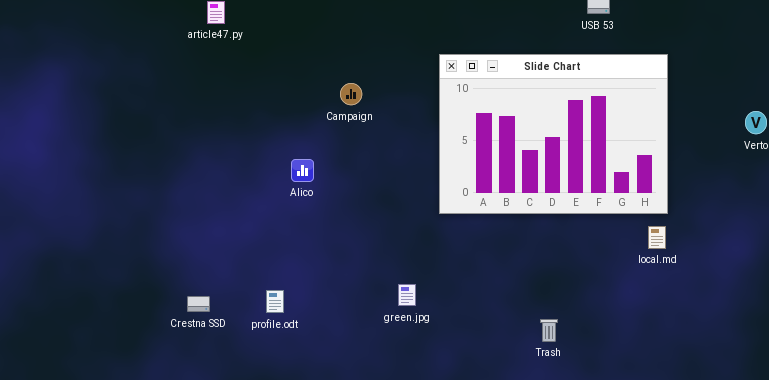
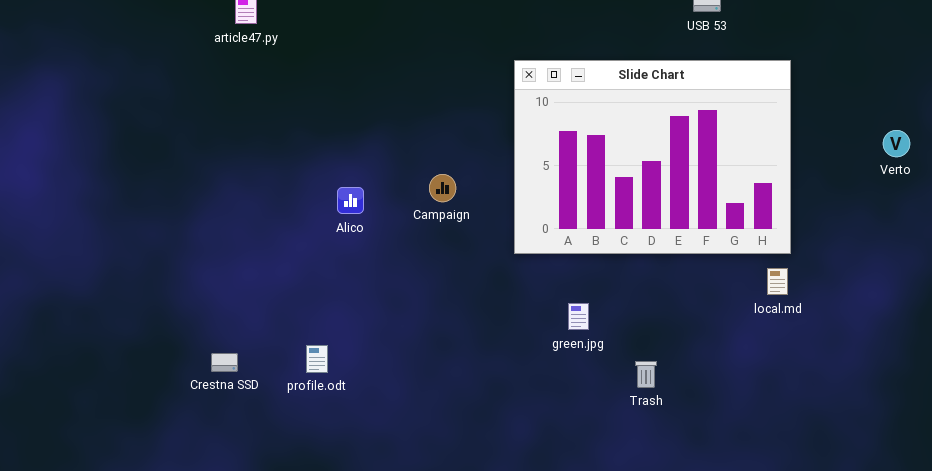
Campaign: [340,83,362,105] -> [429,174,456,202], moved
green.jpg: [398,284,416,306] -> [568,303,589,330], moved
Trash: [540,319,558,342] -> [635,361,657,388], moved

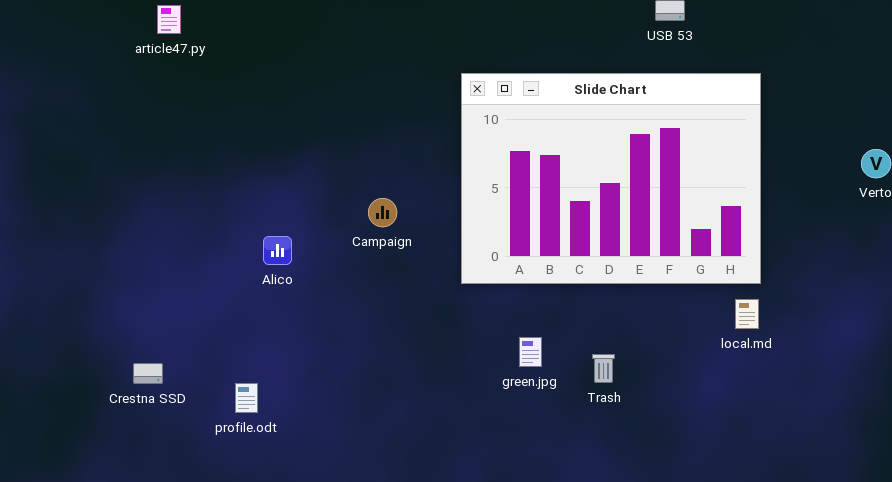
Alico: [337,187,364,214] -> [263,236,292,265], moved
Crestna SSD: [211,353,238,372] -> [133,363,163,384], moved
Trash: [635,361,657,388] -> [592,354,615,383], moved

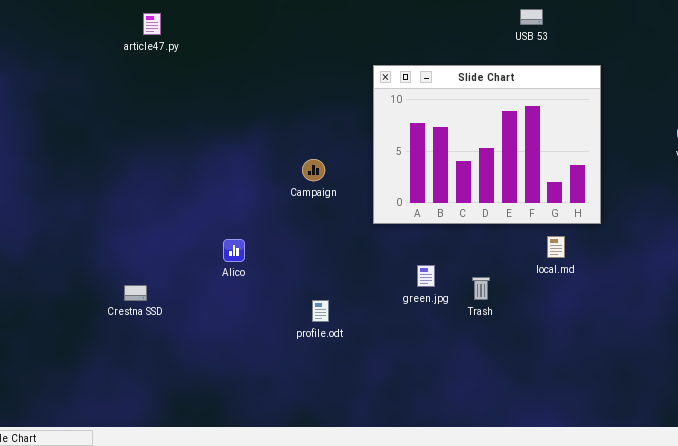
Alico: [263,236,292,265] -> [223,239,245,262], moved
local.md: [735,299,759,329] -> [547,236,565,258], moved
profile.odt: [235,383,258,413] -> [312,300,329,322], moved

